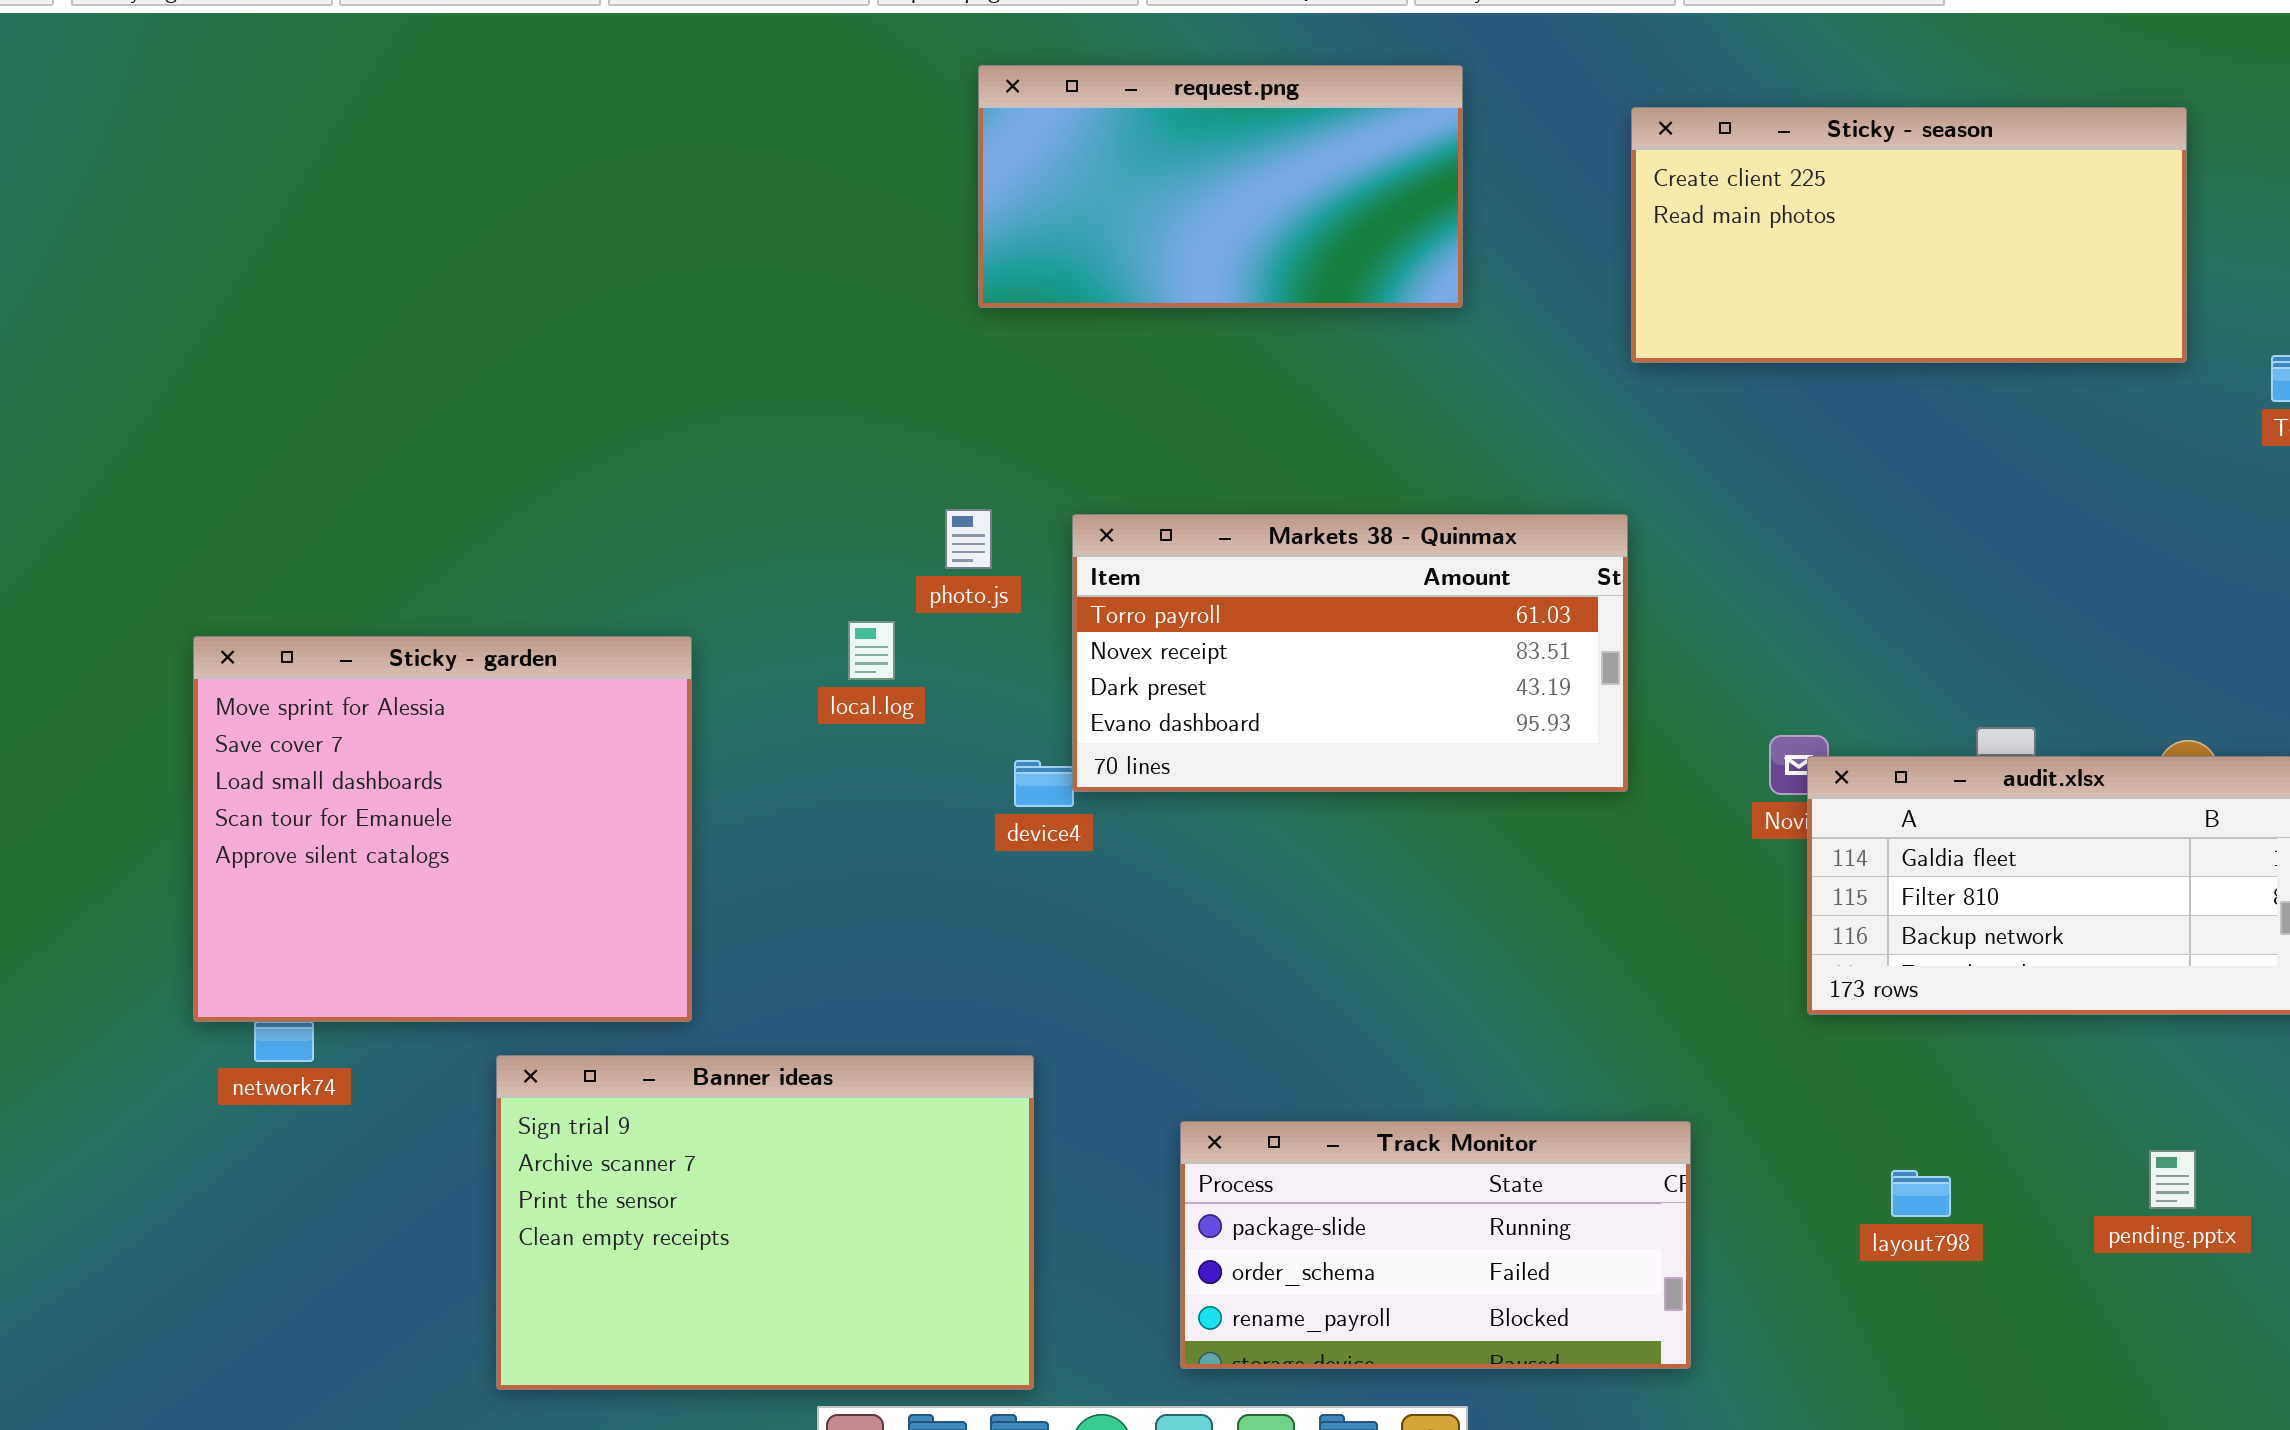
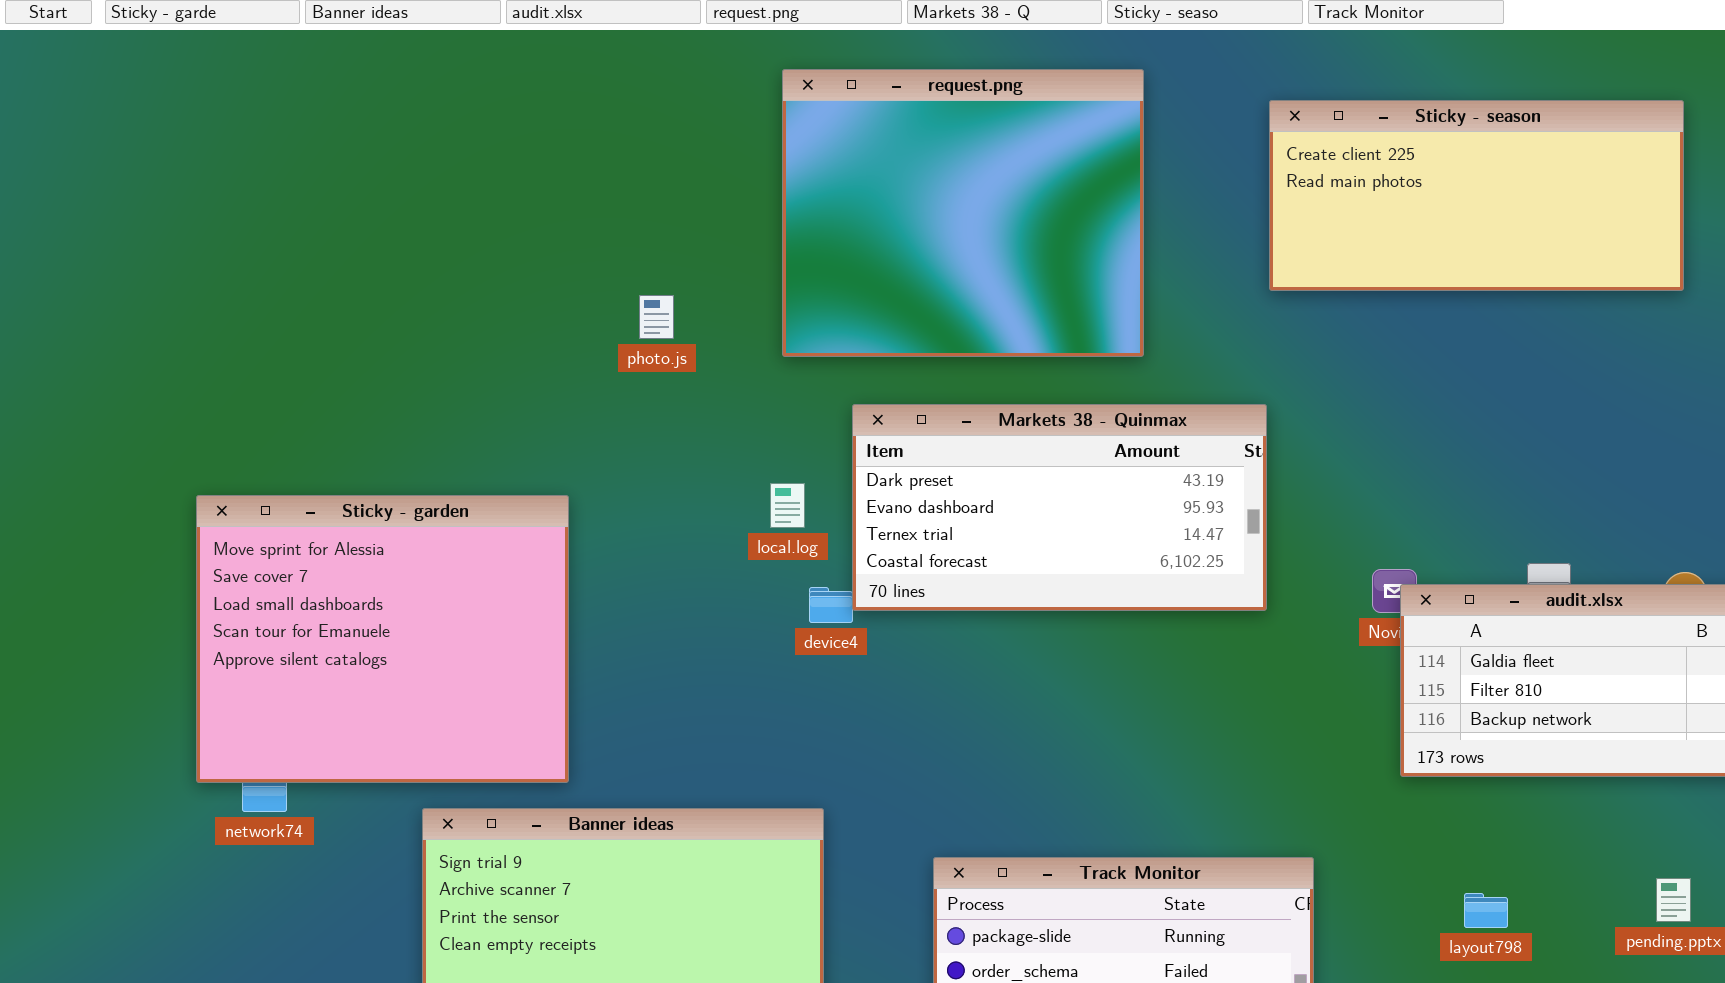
request.png: [978,65,1463,308] -> [782,69,1144,357], resized
photo.js: [945,509,992,569] -> [639,295,674,339], moved
Markets 38 - Quinmax: [1072,514,1628,792] -> [852,404,1267,611], scrolled down 2 rows
local.log: [848,621,895,680] -> [770,483,805,528], moved

